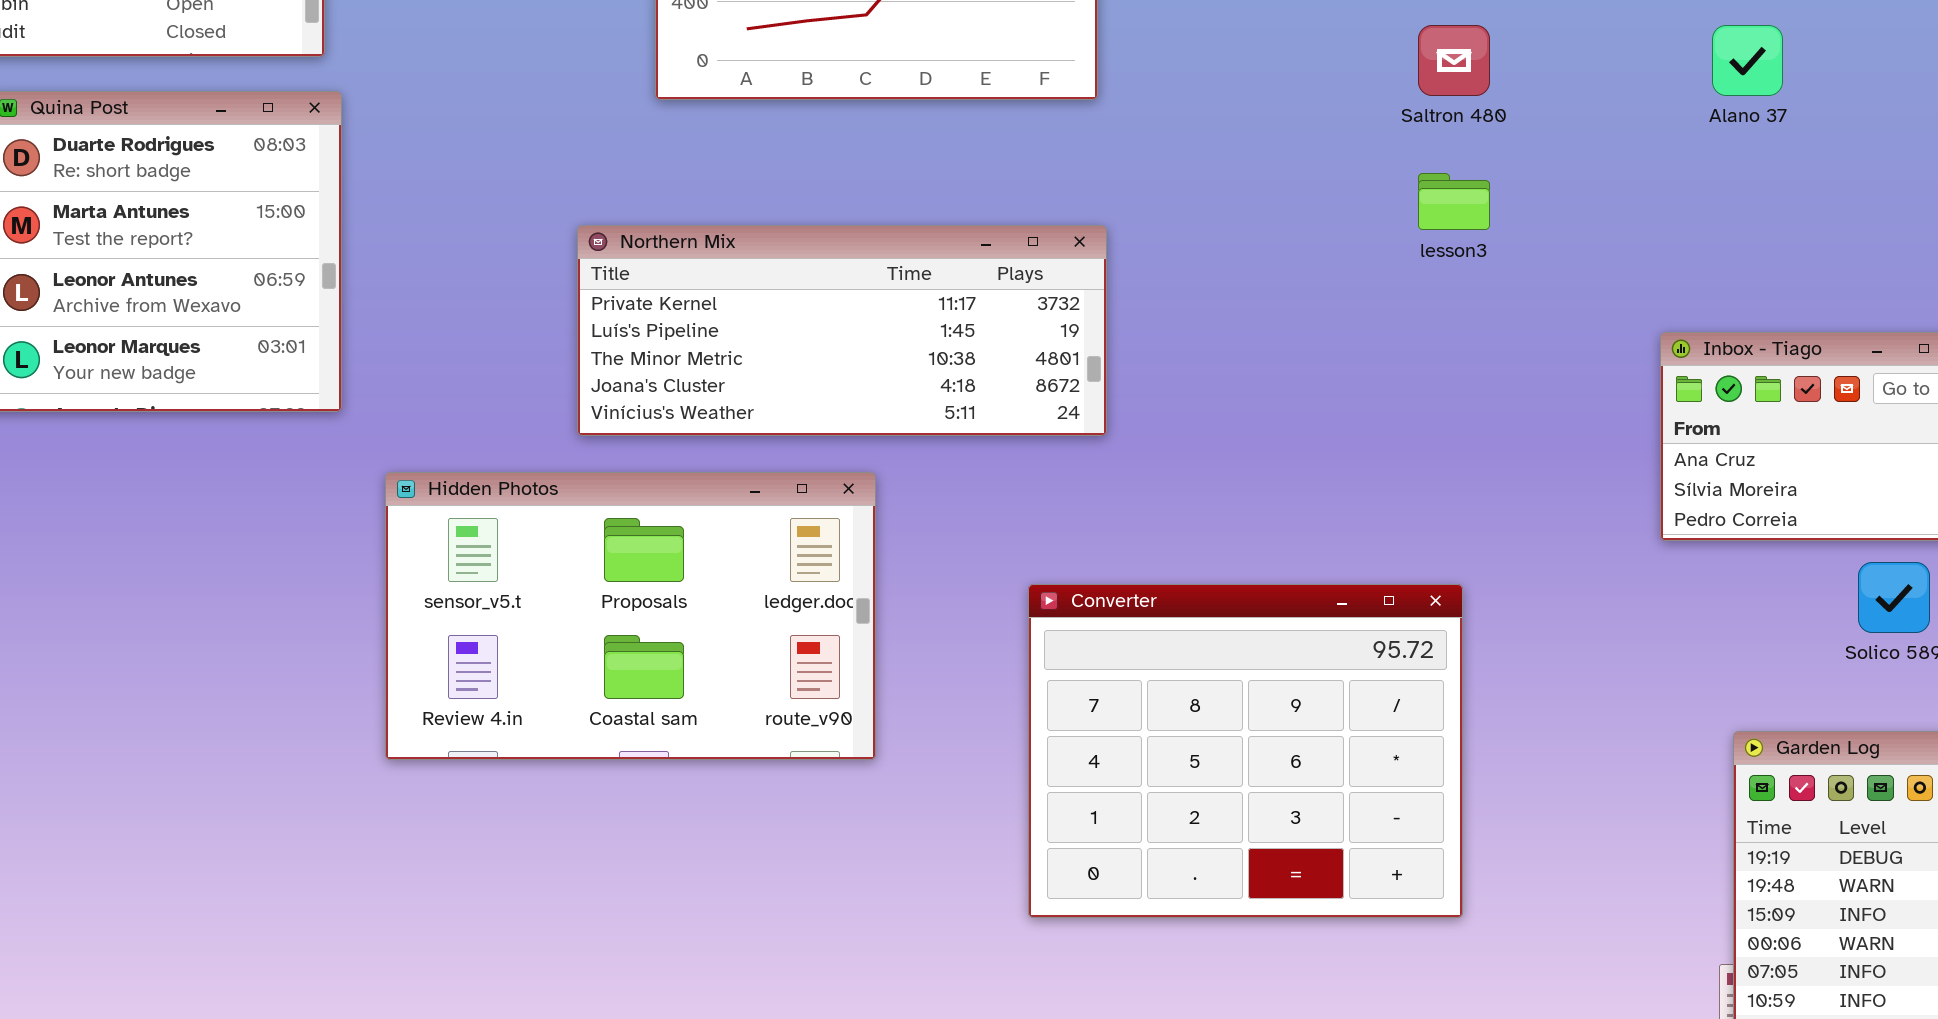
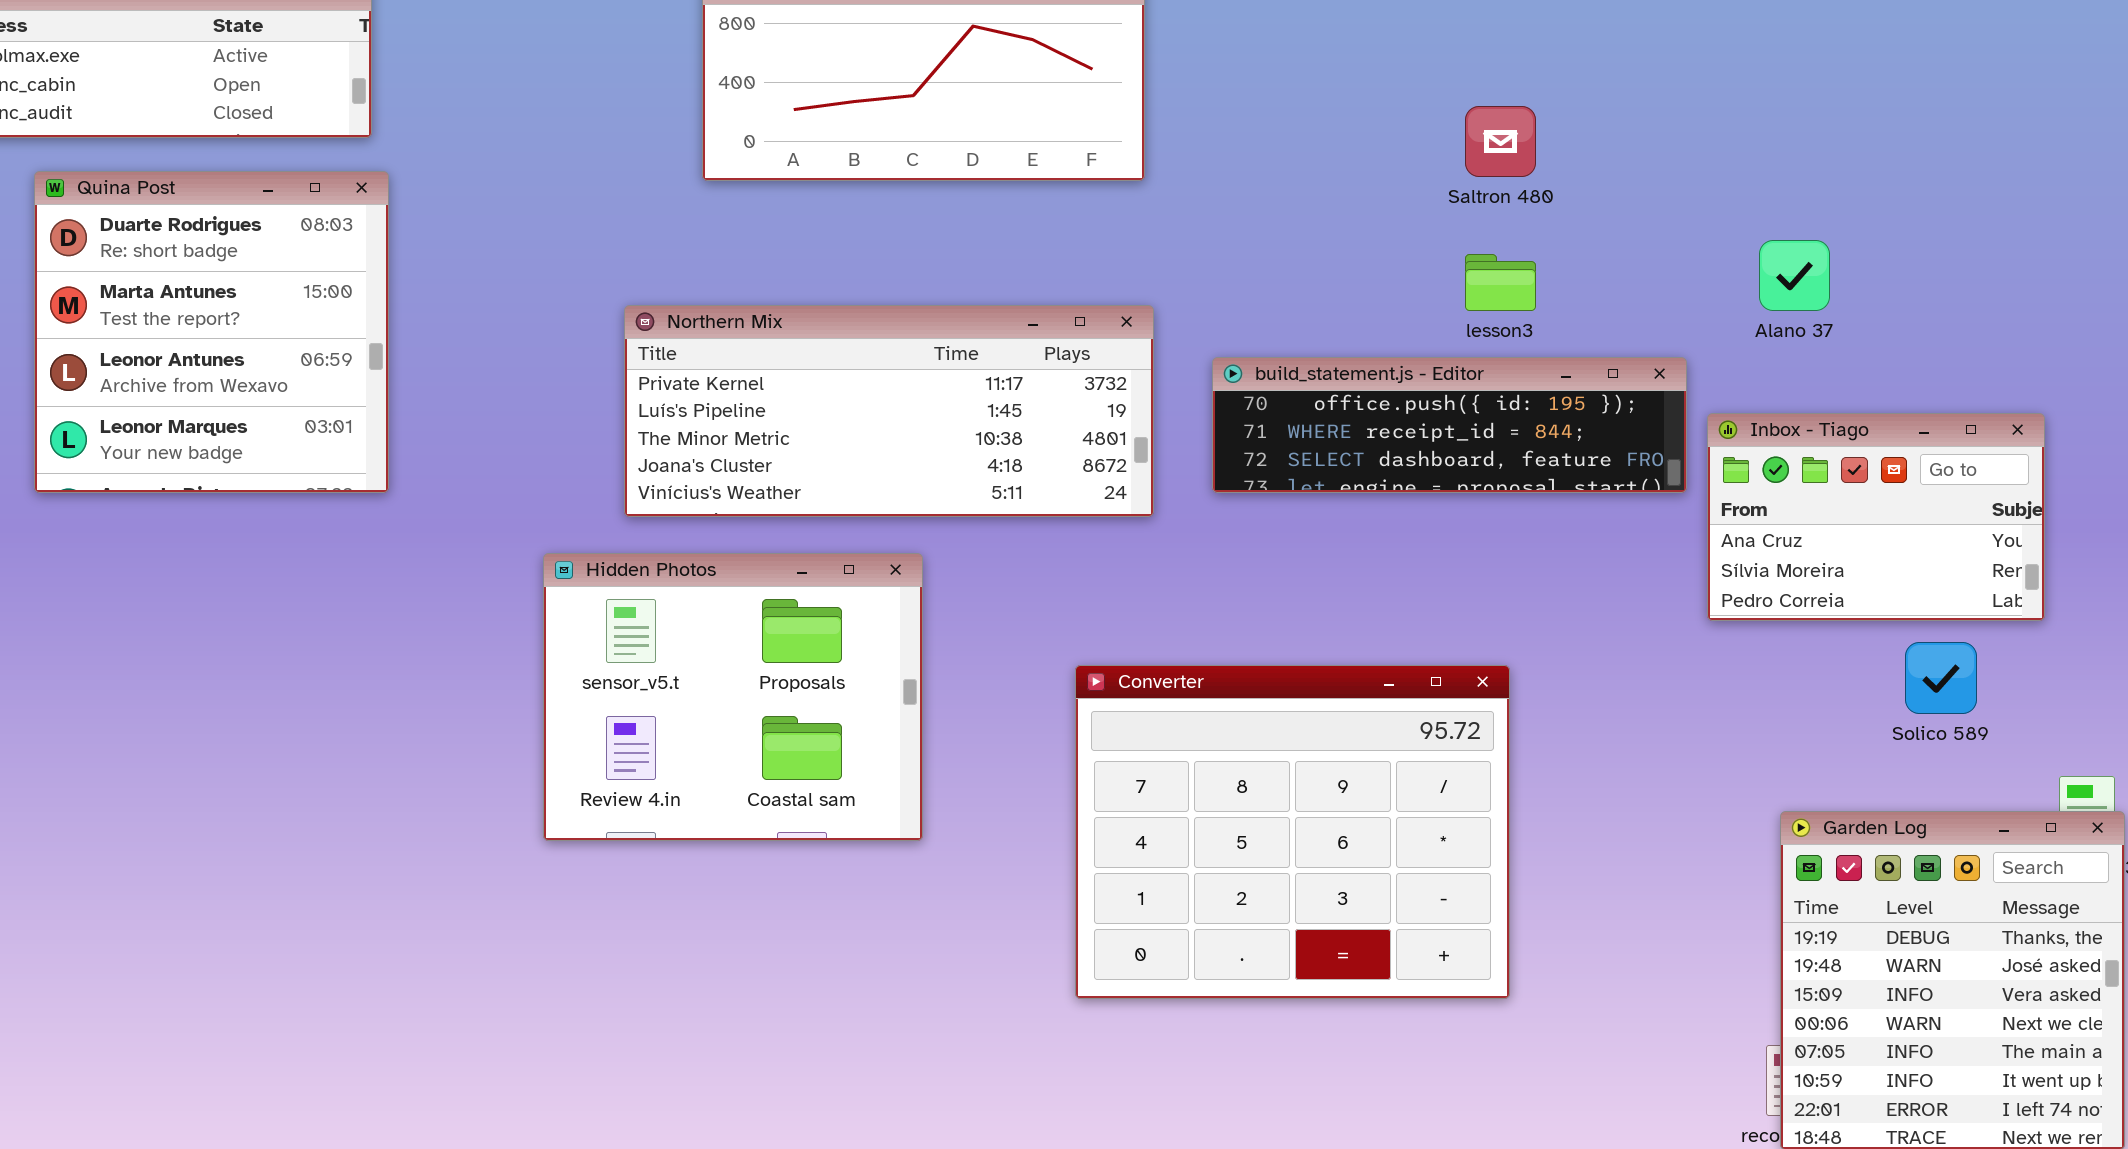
Alano 37: [1712,25,1783,96] -> [1759,240,1830,311], moved
build_statement.js - Editor: none -> [1212,357,1687,493], opened
Hidden Photos: [385,472,876,760] -> [543,553,923,841], resized

